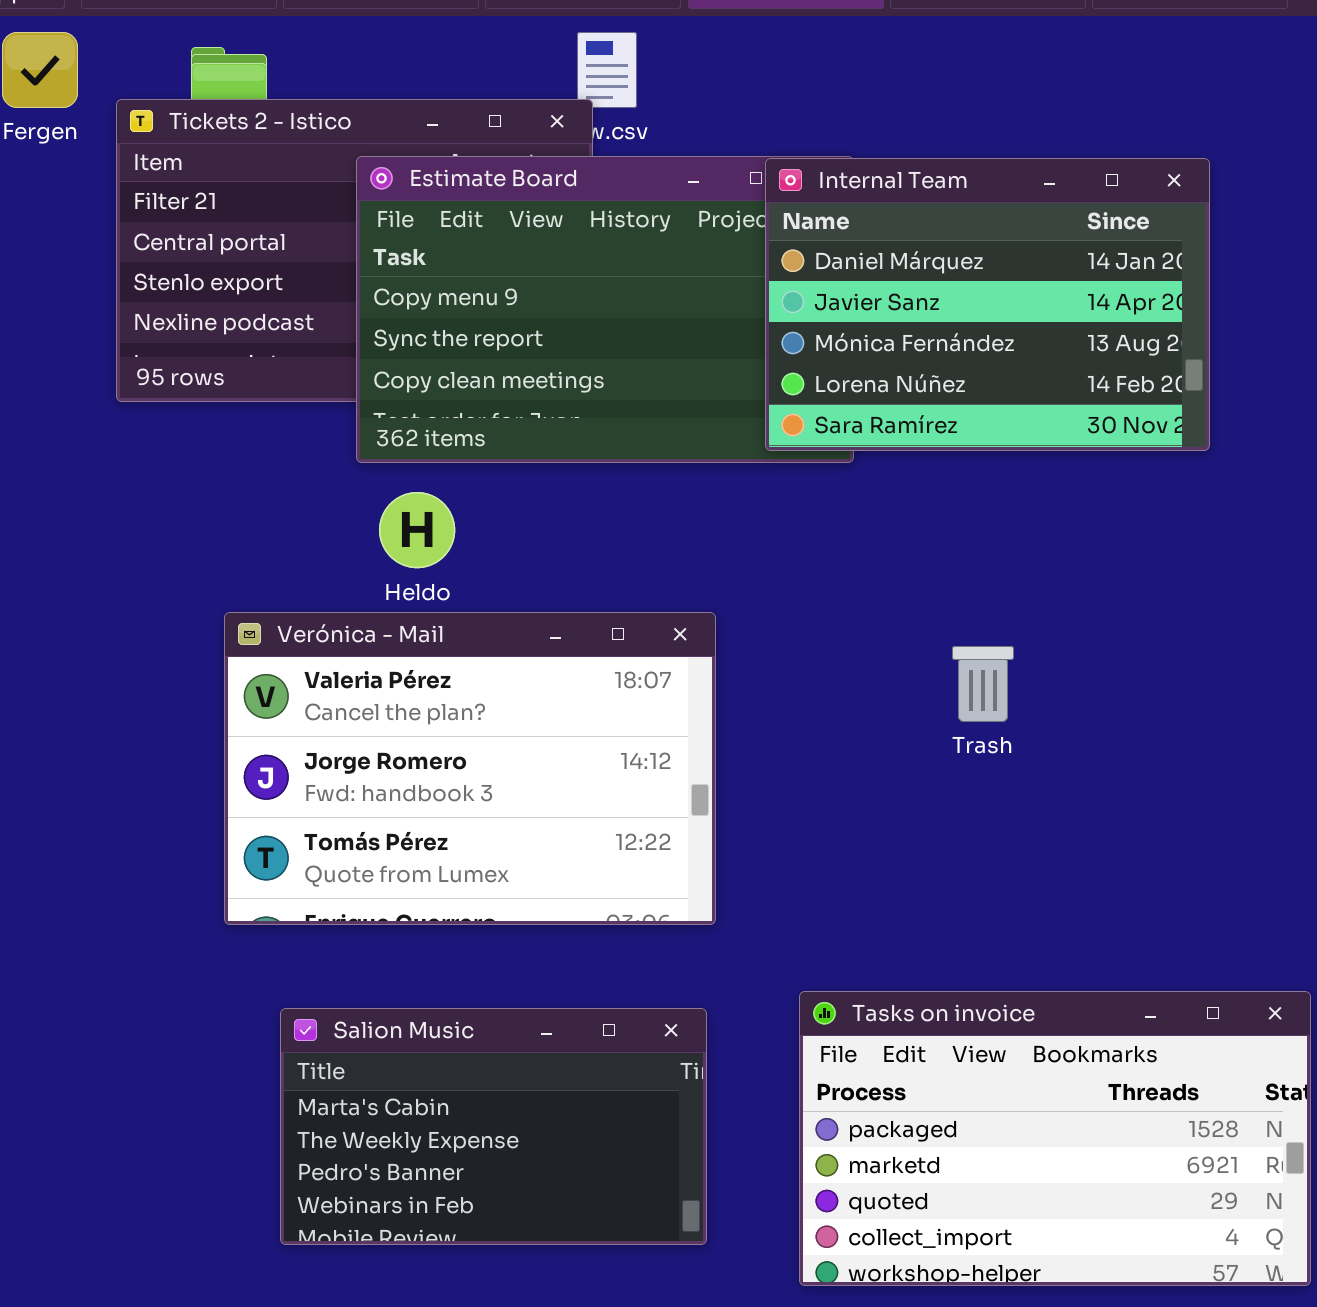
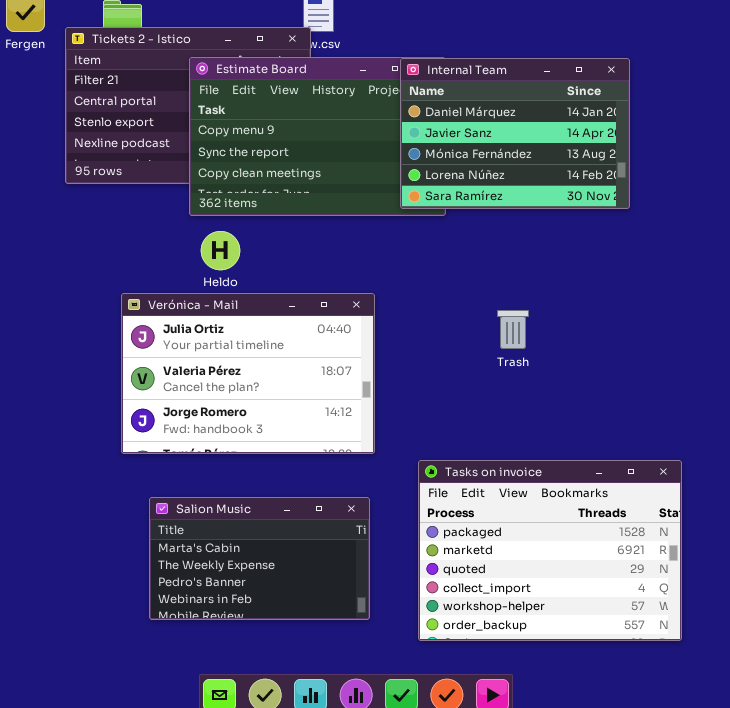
Verónica - Mail: [224,612,716,925] -> [121,293,375,454], scrolled up 1 row
Tasks on invoice: [799,991,1311,1286] -> [418,460,682,641], resized

